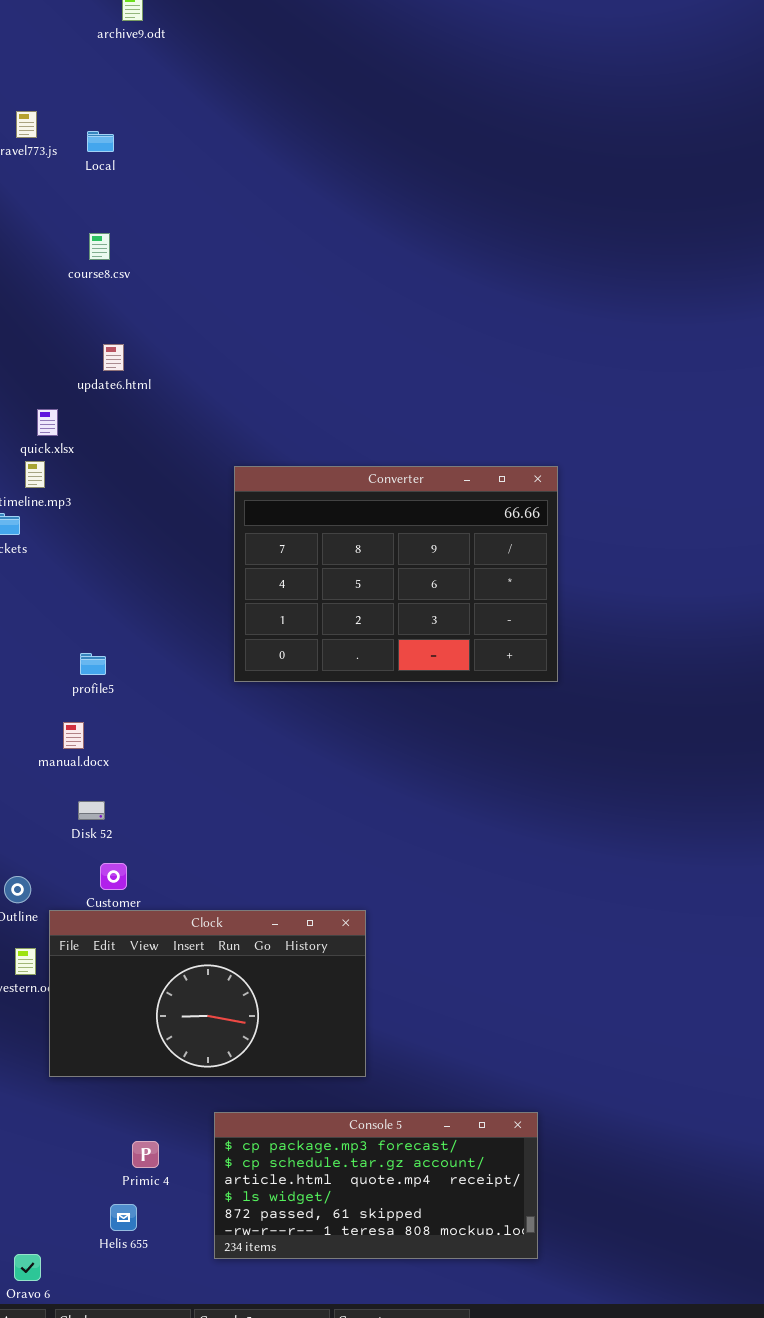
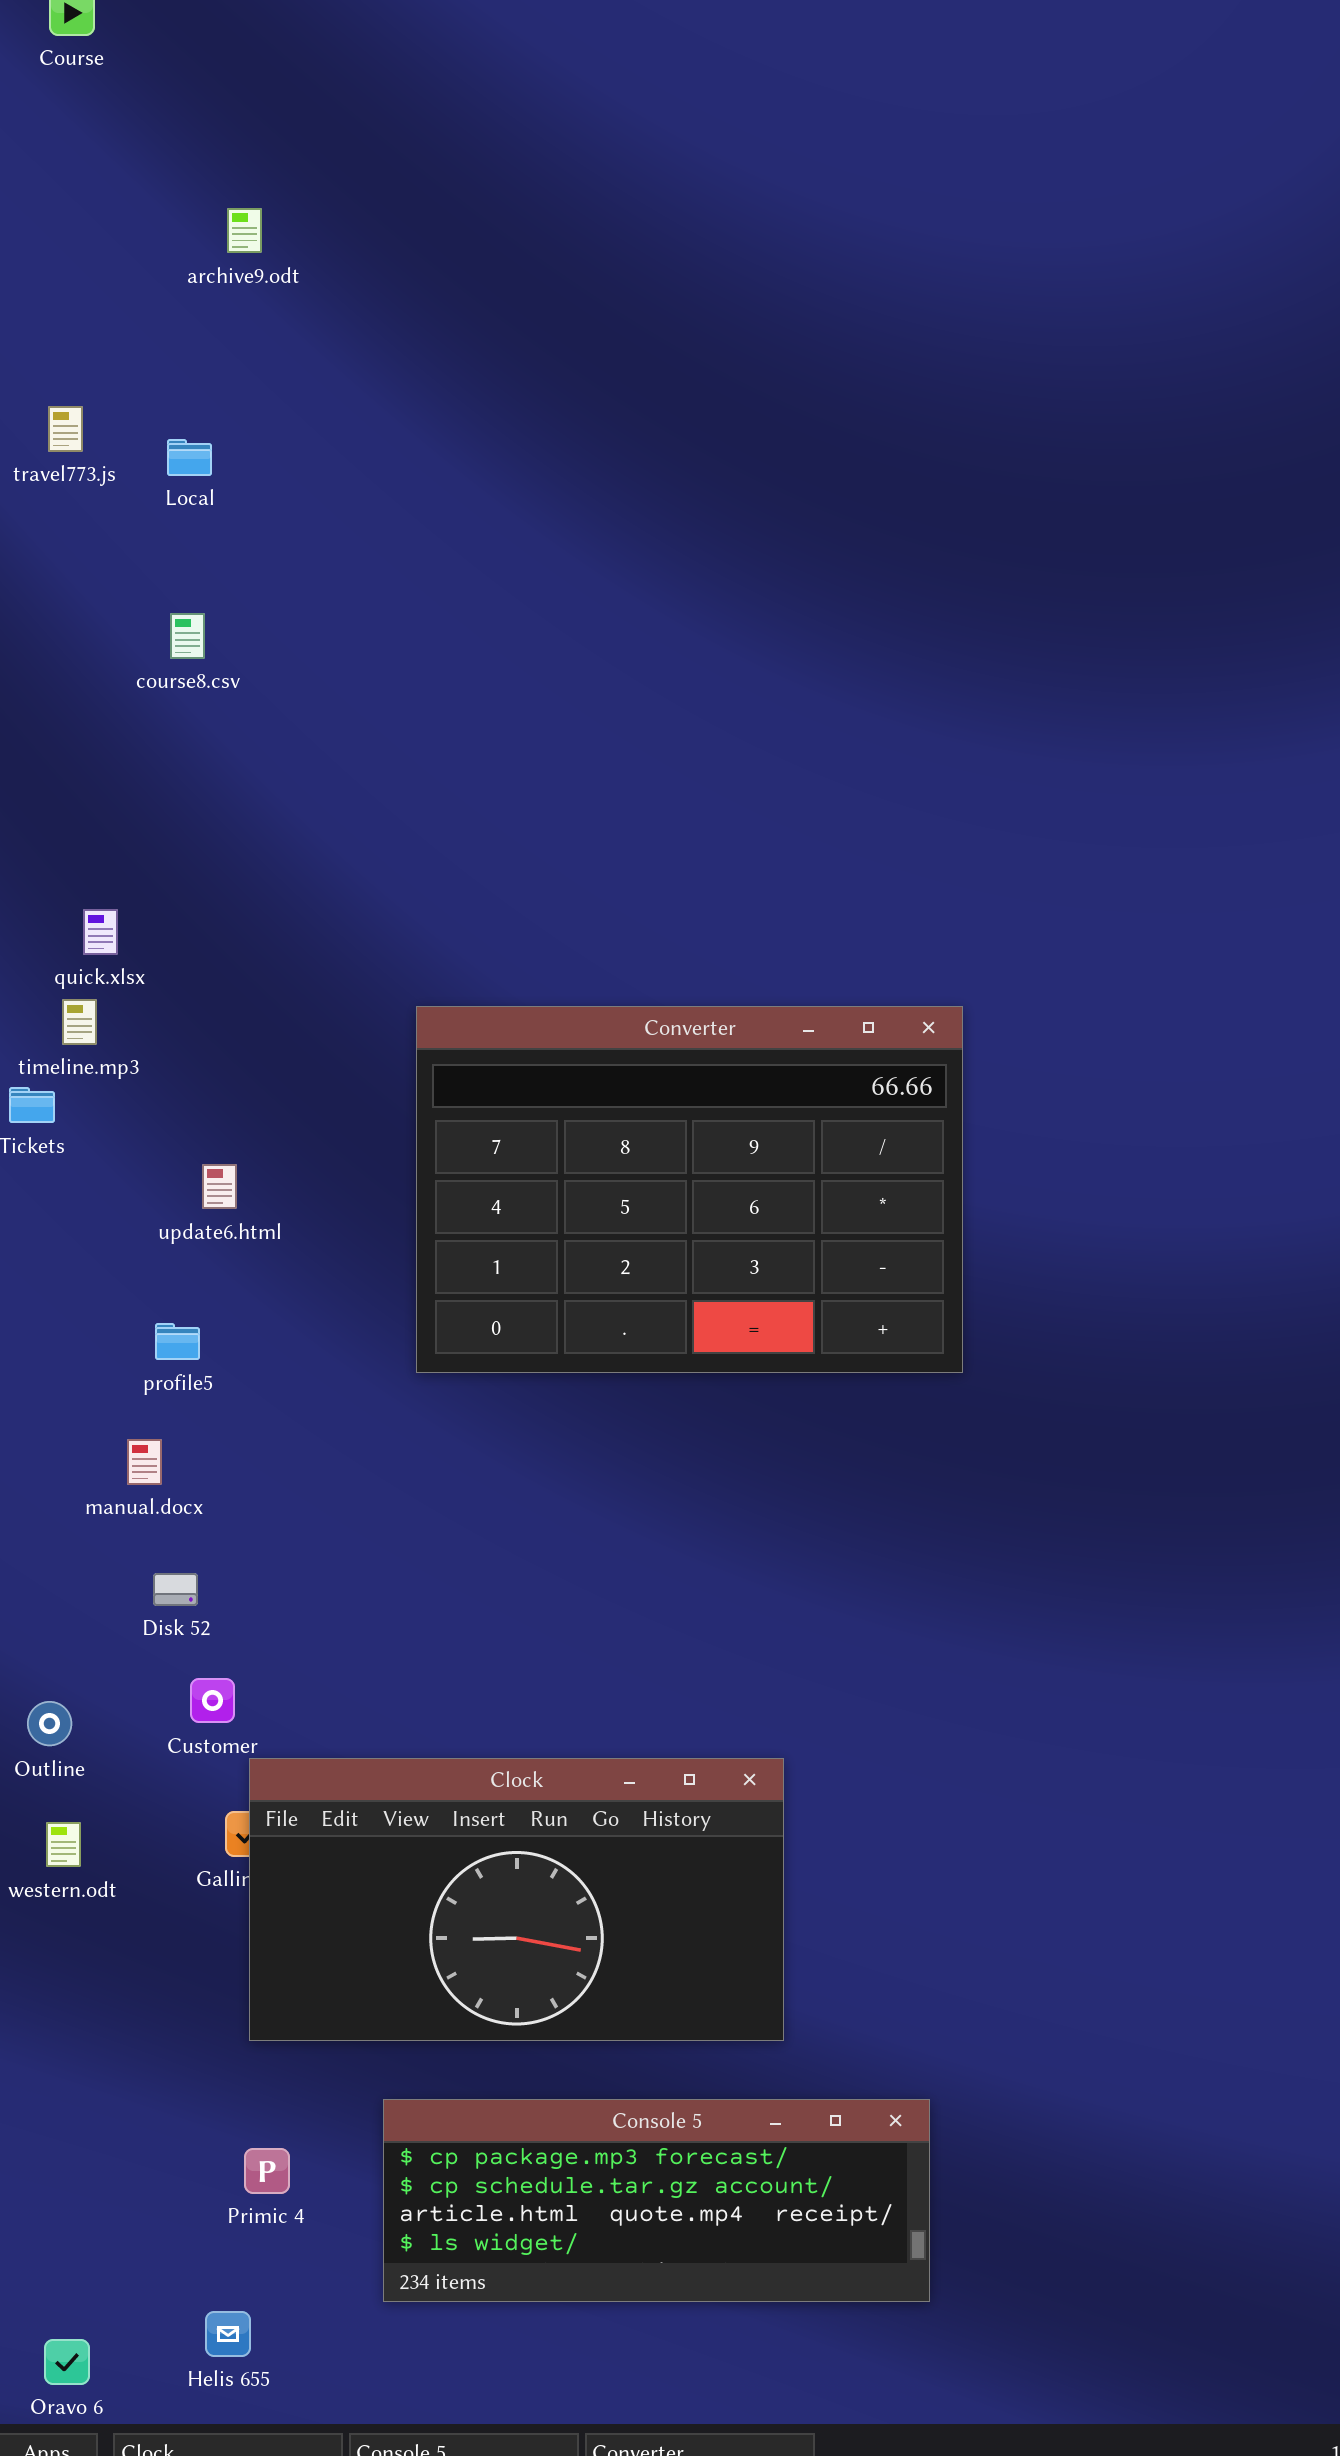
update6.html: [103,344,124,371] -> [202,1164,237,1209], moved
Clock: [49,910,366,1077] -> [249,1758,784,2041], moved
Console 5: [214,1112,538,1259] -> [383,2099,930,2302], resized
Helis 655: [110,1204,137,1231] -> [205,2311,251,2357], moved

